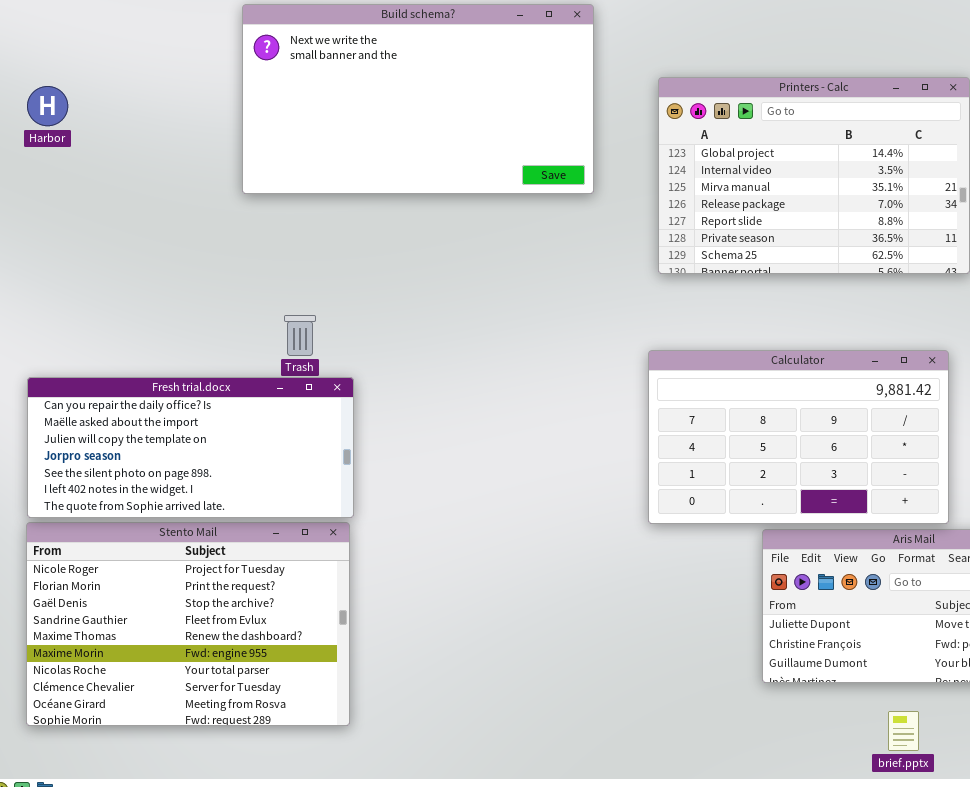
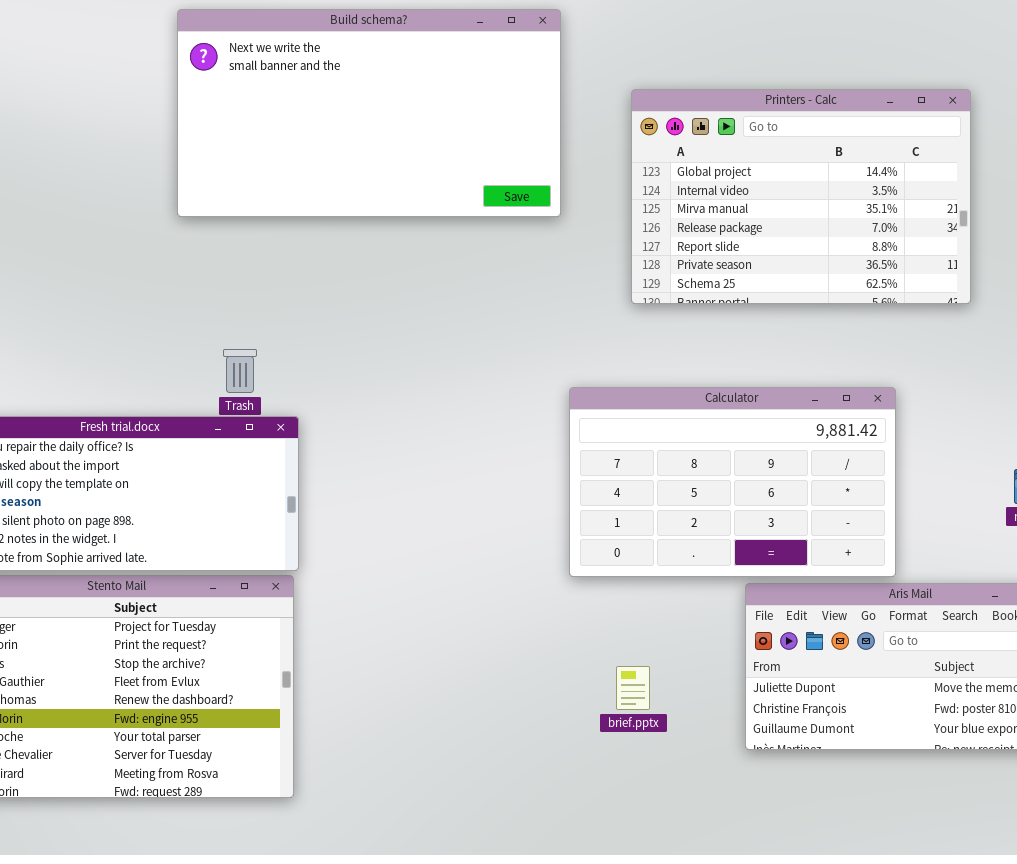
Calculator: [648,350,949,524] -> [569,387,896,577], moved
brief.pptx: [888,711,919,751] -> [616,666,650,710], moved

